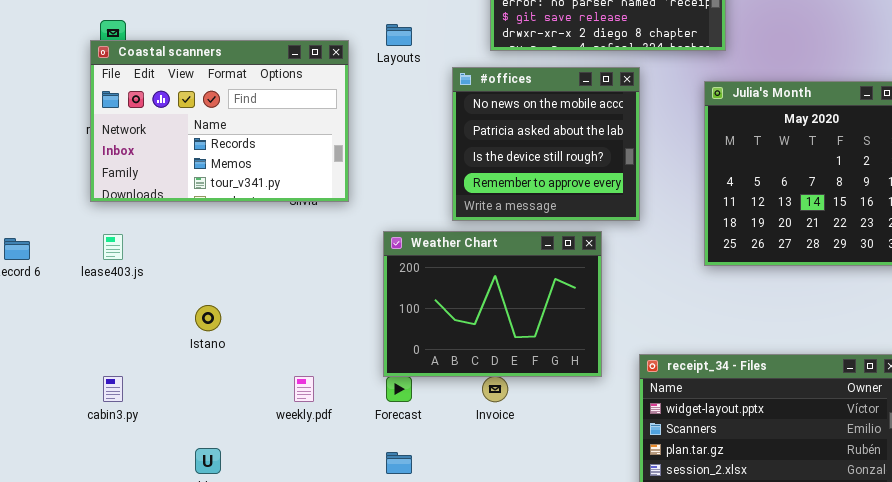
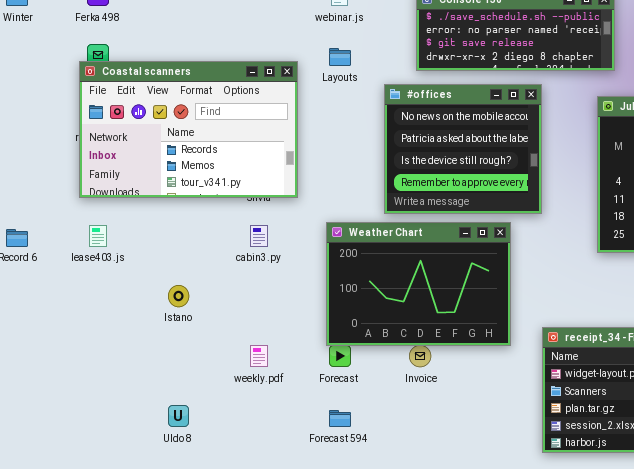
cabin3.py: [103,376,123,402] -> [250,225,268,247], moved

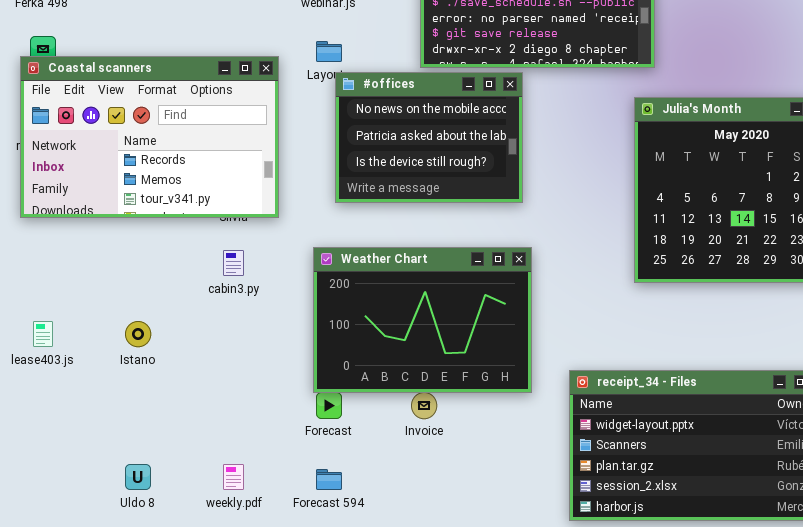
#offices: [384,84,542,214] -> [335,72,523,203], moved, resized
lease403.js: [89,225,107,247] -> [33,321,53,347], moved
weekly.pdf: [250,345,268,367] -> [223,464,244,490], moved

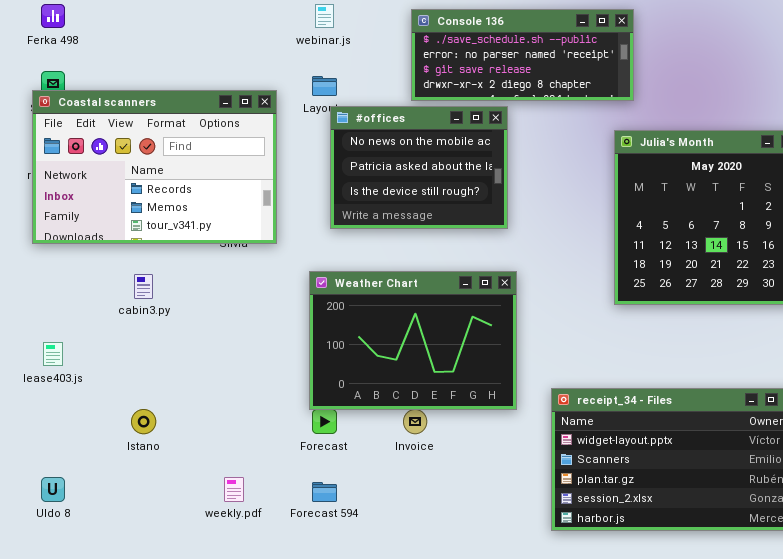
cabin3.py: [223,250,244,276] -> [134,274,153,299], moved
Istano: [125,321,151,347] -> [131,409,156,434], moved
Uldo 8: [125,464,151,490] -> [41,477,65,502], moved

